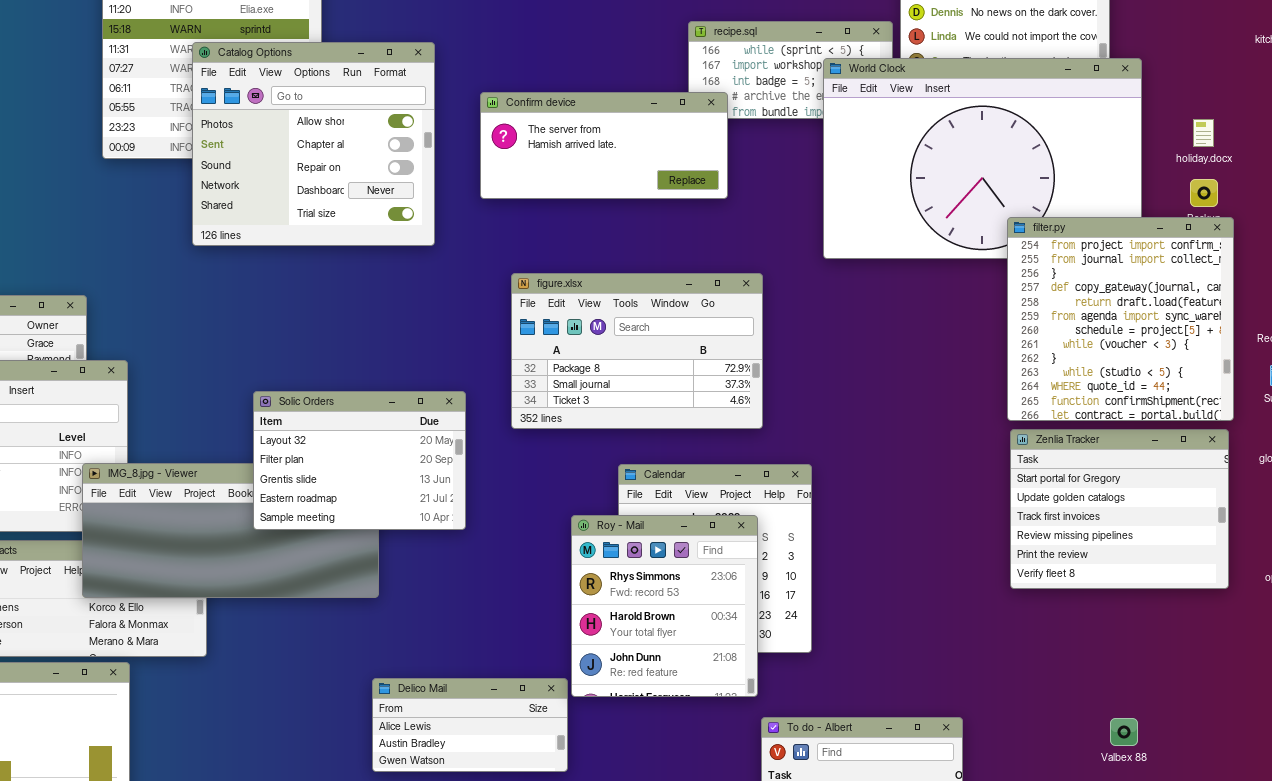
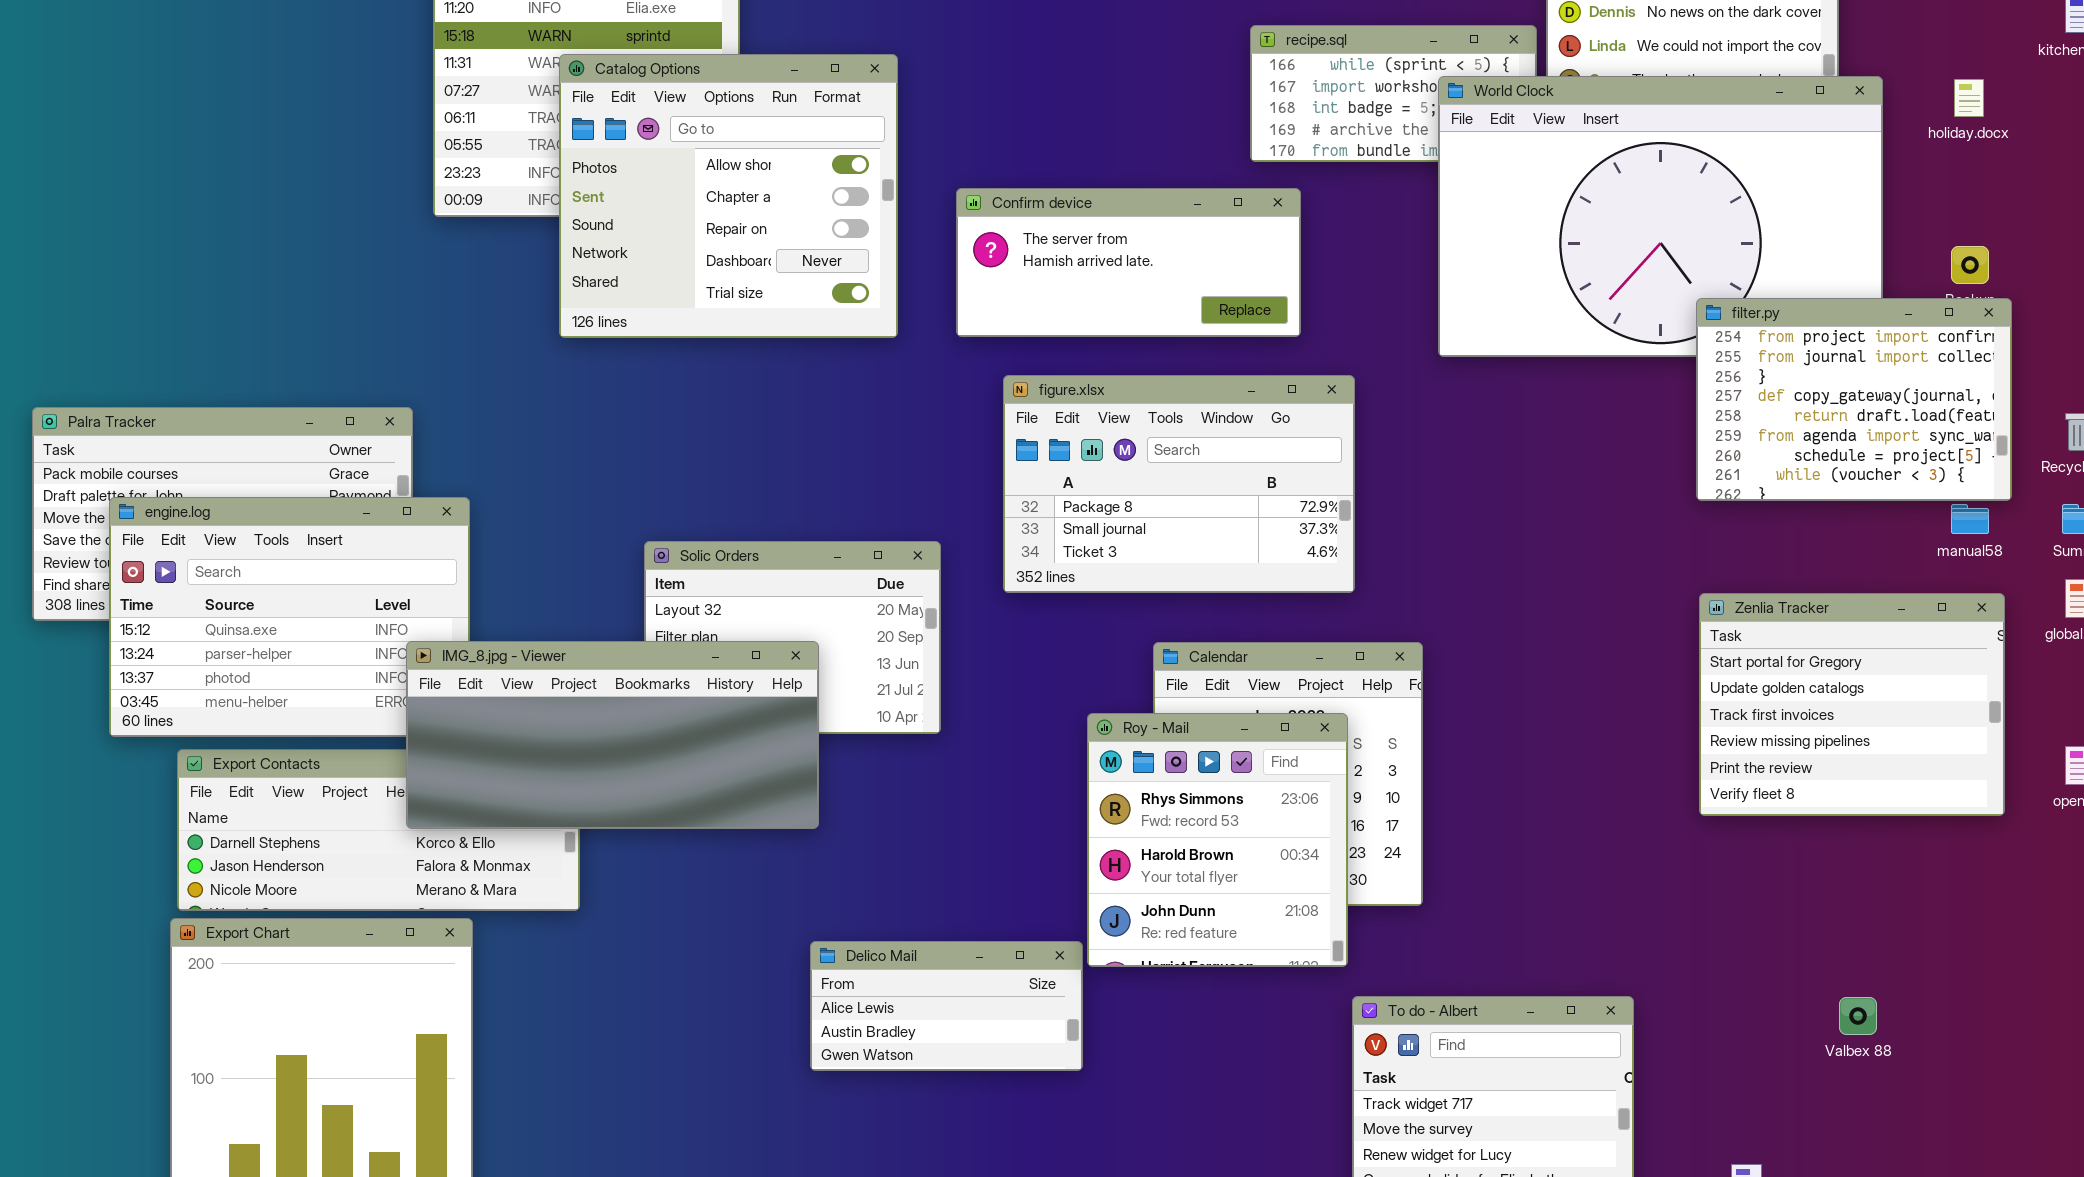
Confirm device: [480,92,728,199] -> [956,188,1301,337], moved
holiday.docx: [1193,119,1214,147] -> [1954,79,1984,117], moved
filter.py: [1007,217,1234,421] -> [1696,298,2012,501], resized
IMG_8.jpg - Viewer: [82,463,379,598] -> [406,641,819,829], raised

